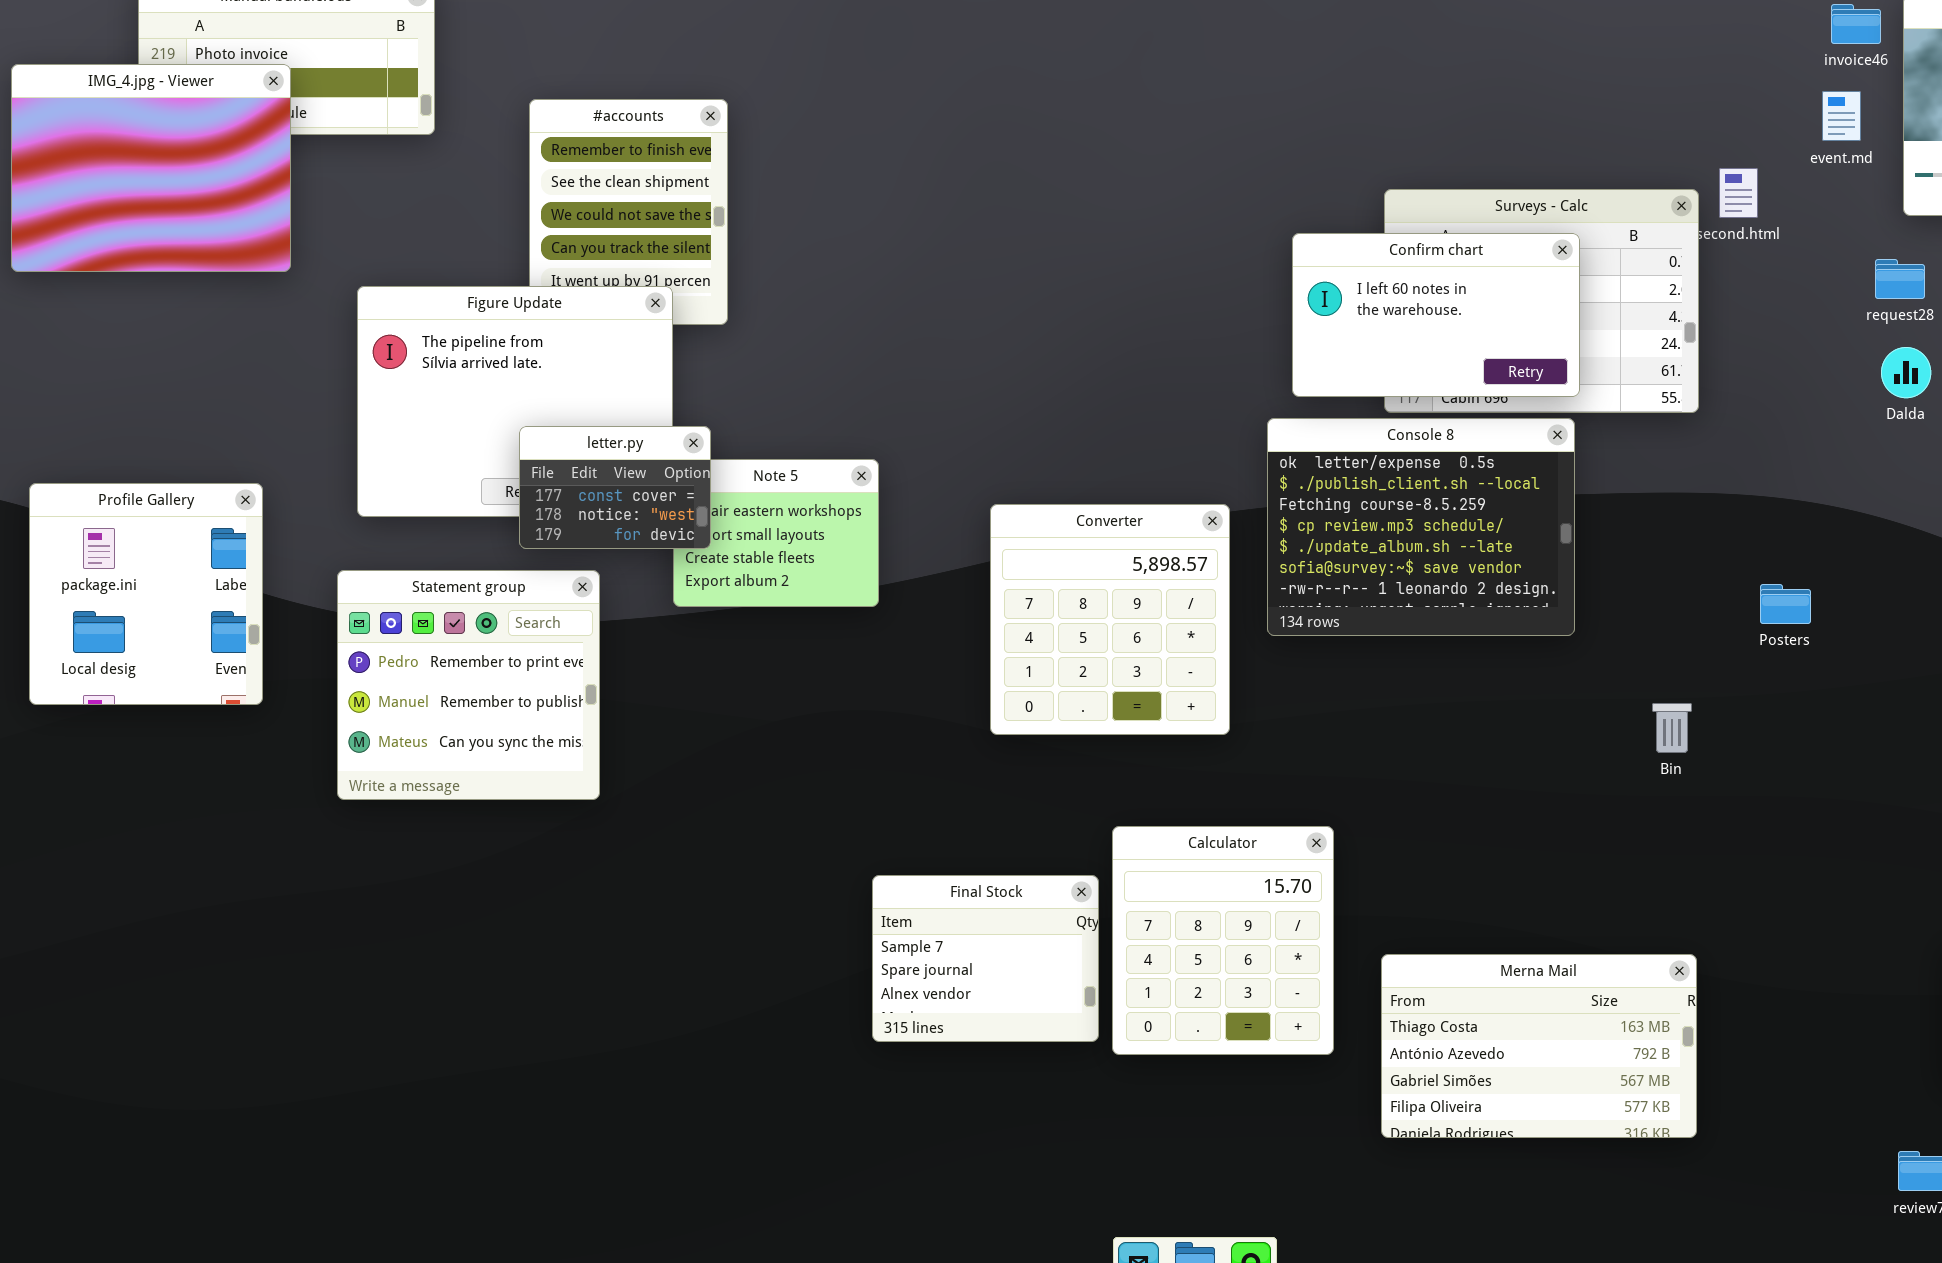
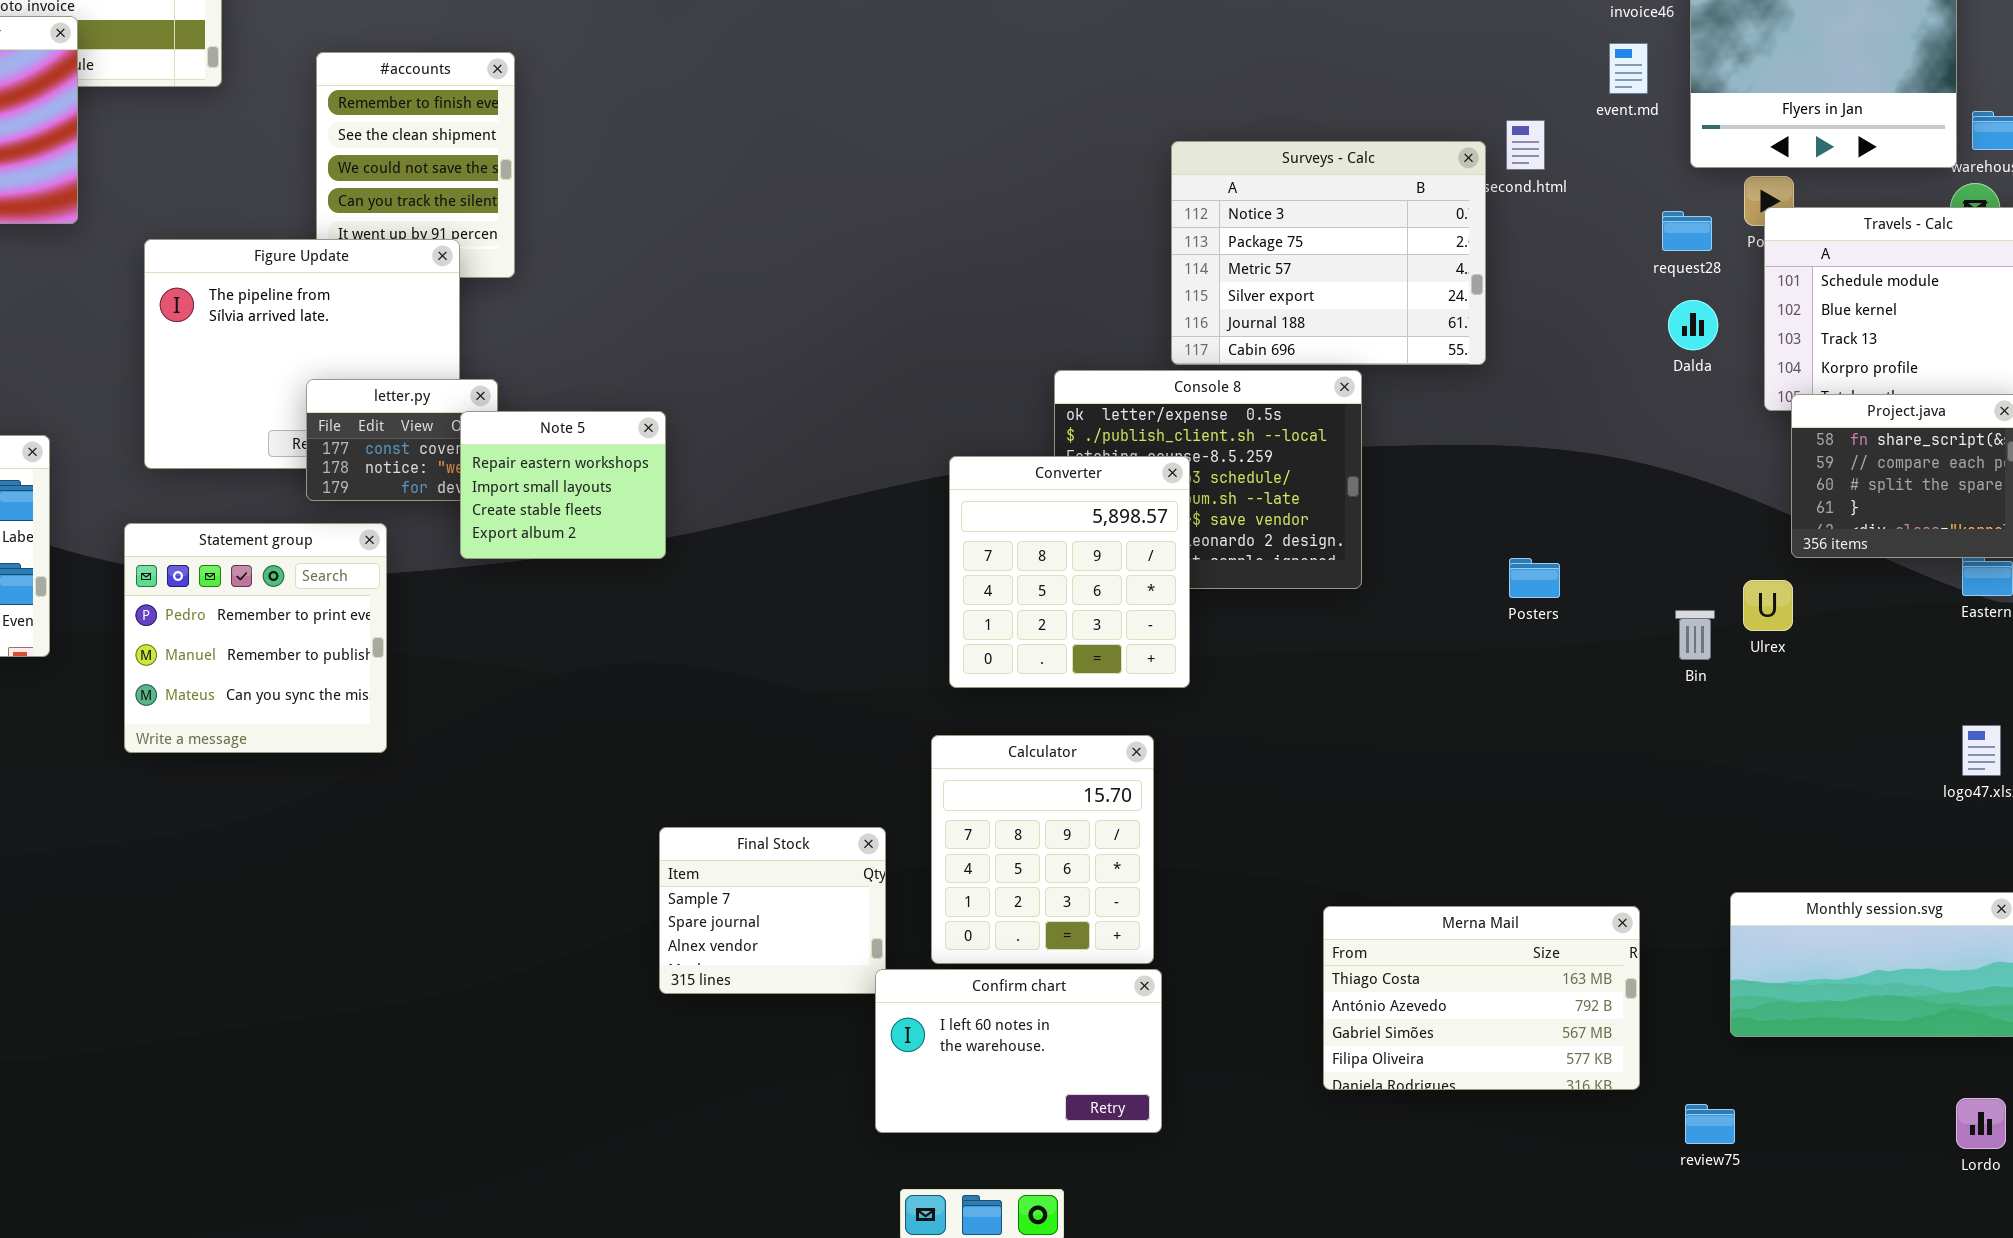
Confirm chart: [1292,233,1580,397] -> [875,969,1162,1133], moved
Note 5: [673,459,879,607] -> [460,411,666,559], raised
Converter: [990,504,1230,735] -> [949,456,1190,688], moved
Posters: [1760,584,1811,624] -> [1509,558,1560,598], moved
Bin: [1652,703,1692,753] -> [1675,610,1715,660], moved
Calculator: [1112,826,1334,1055] -> [931,735,1154,964], moved
Merna Mail: [1381,954,1697,1138] -> [1323,906,1640,1090], moved

